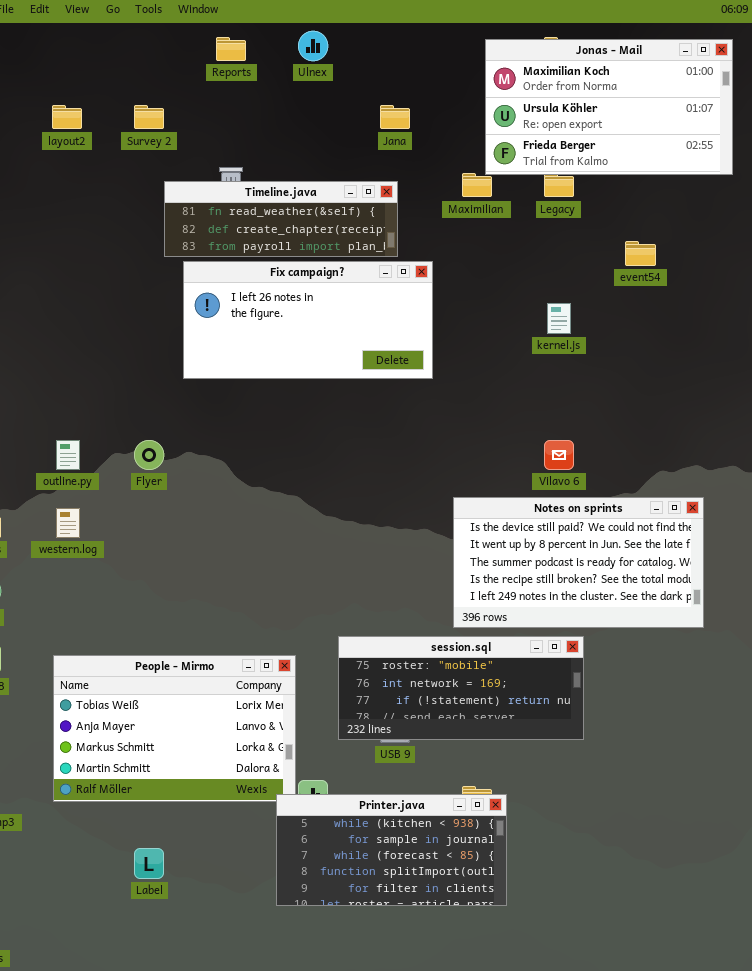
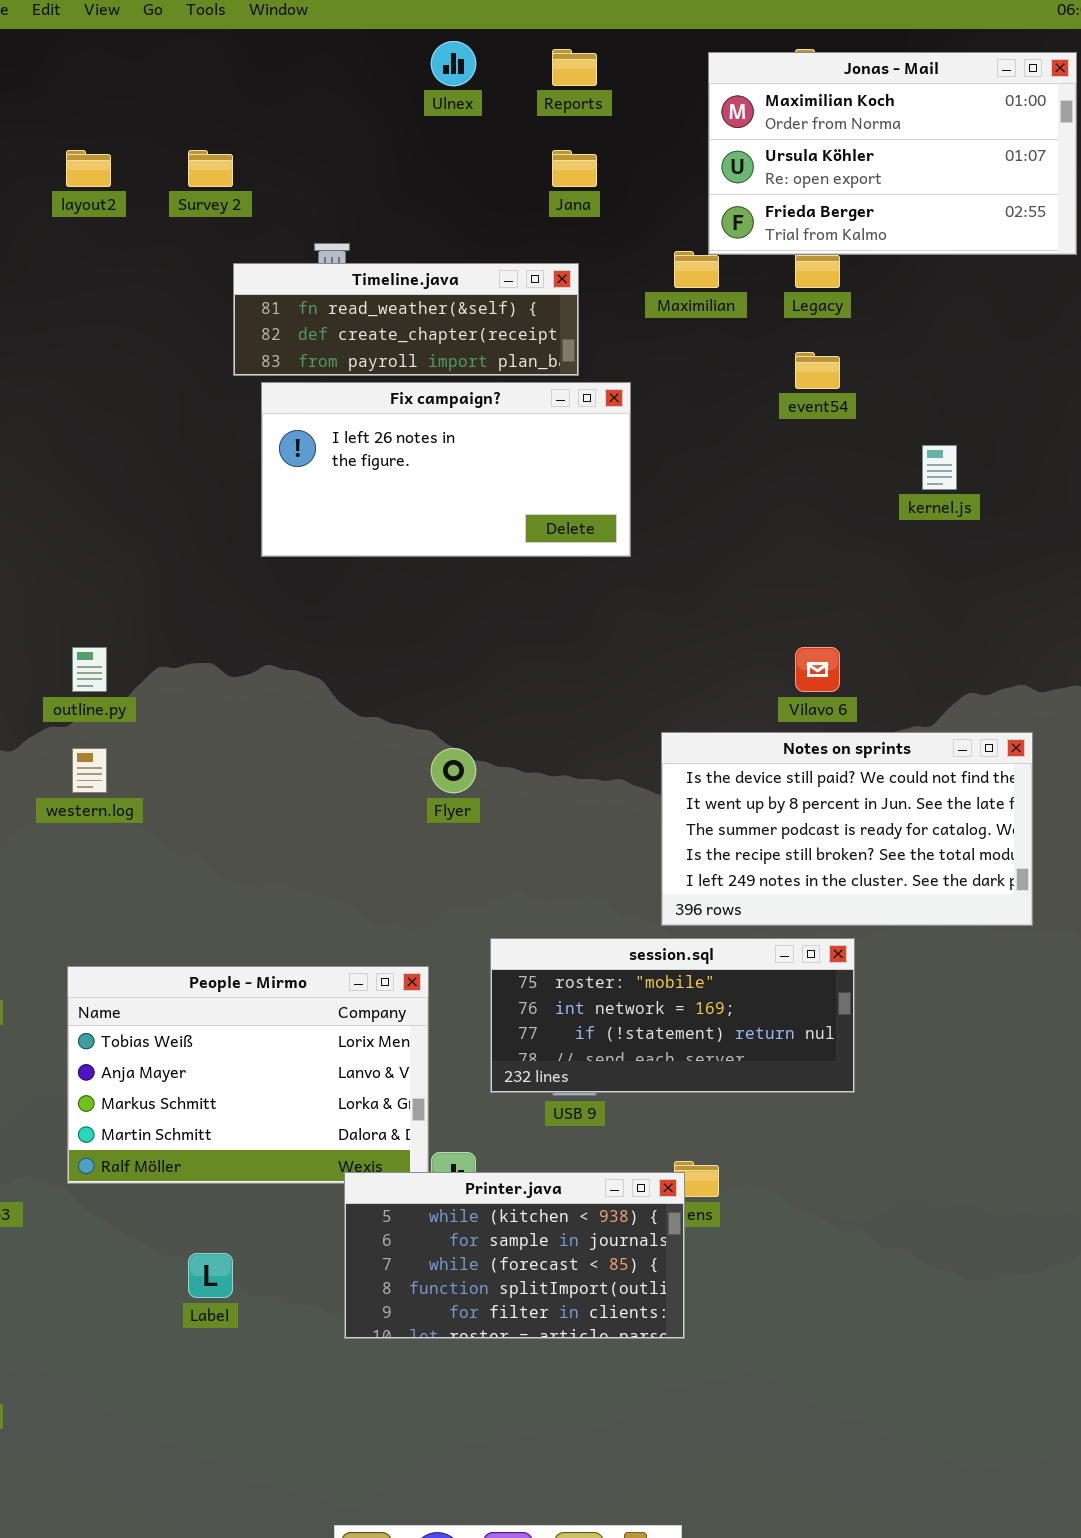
Reports: [216,37,246,61] -> [552,49,597,86], moved
event54: [625,241,656,266] -> [795,352,840,389], moved
kernel.js: [547,303,571,334] -> [922,445,957,490], moved
Flyer: [134,440,164,470] -> [431,748,476,793], moved
Printer.java: [276,794,507,906] -> [344,1172,685,1339], moved

